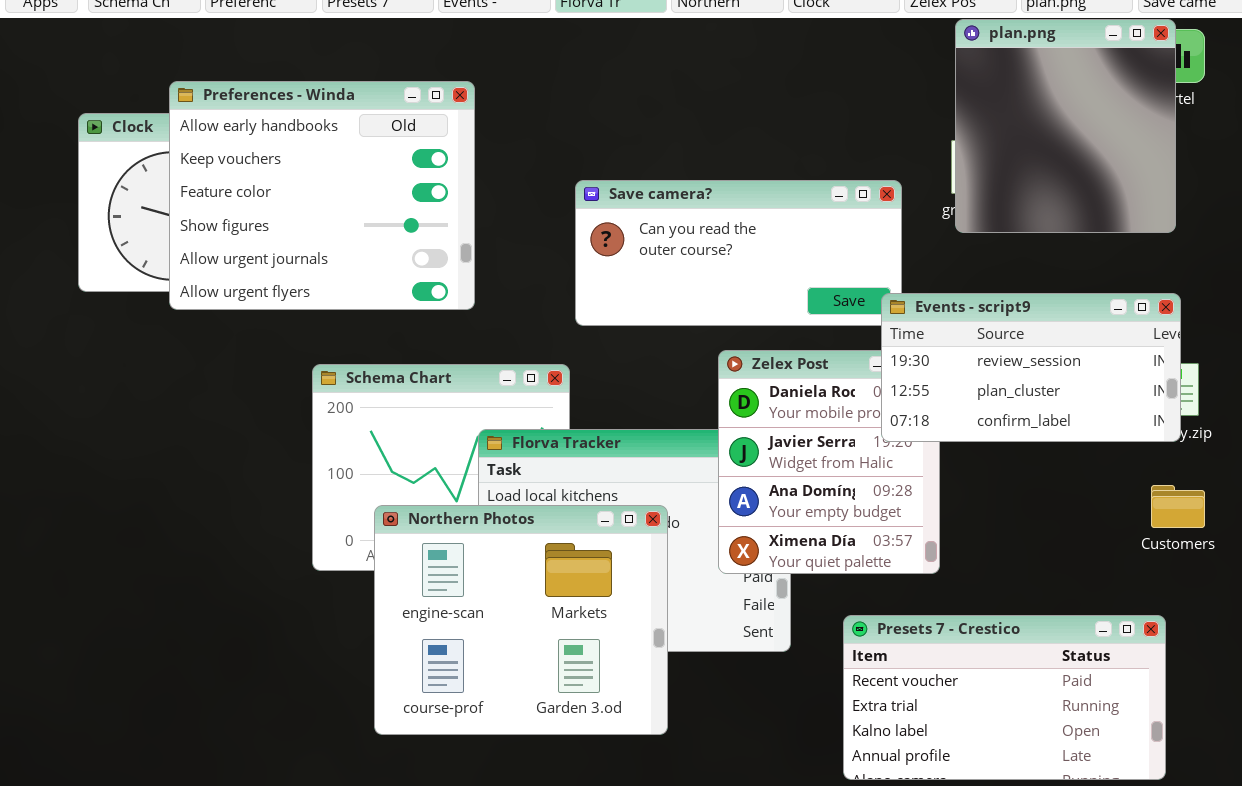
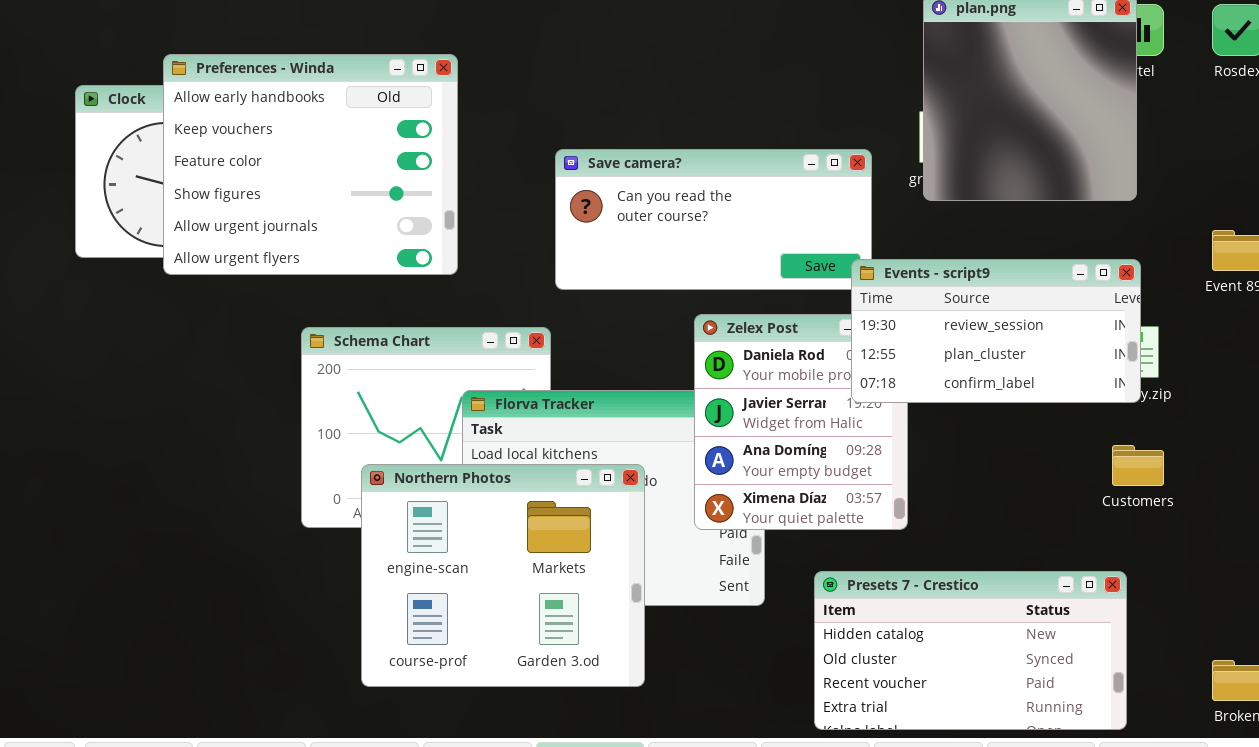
Presets 7 - Crestico: [843,615,1166,780] -> [814,571,1127,730], scrolled up 2 rows

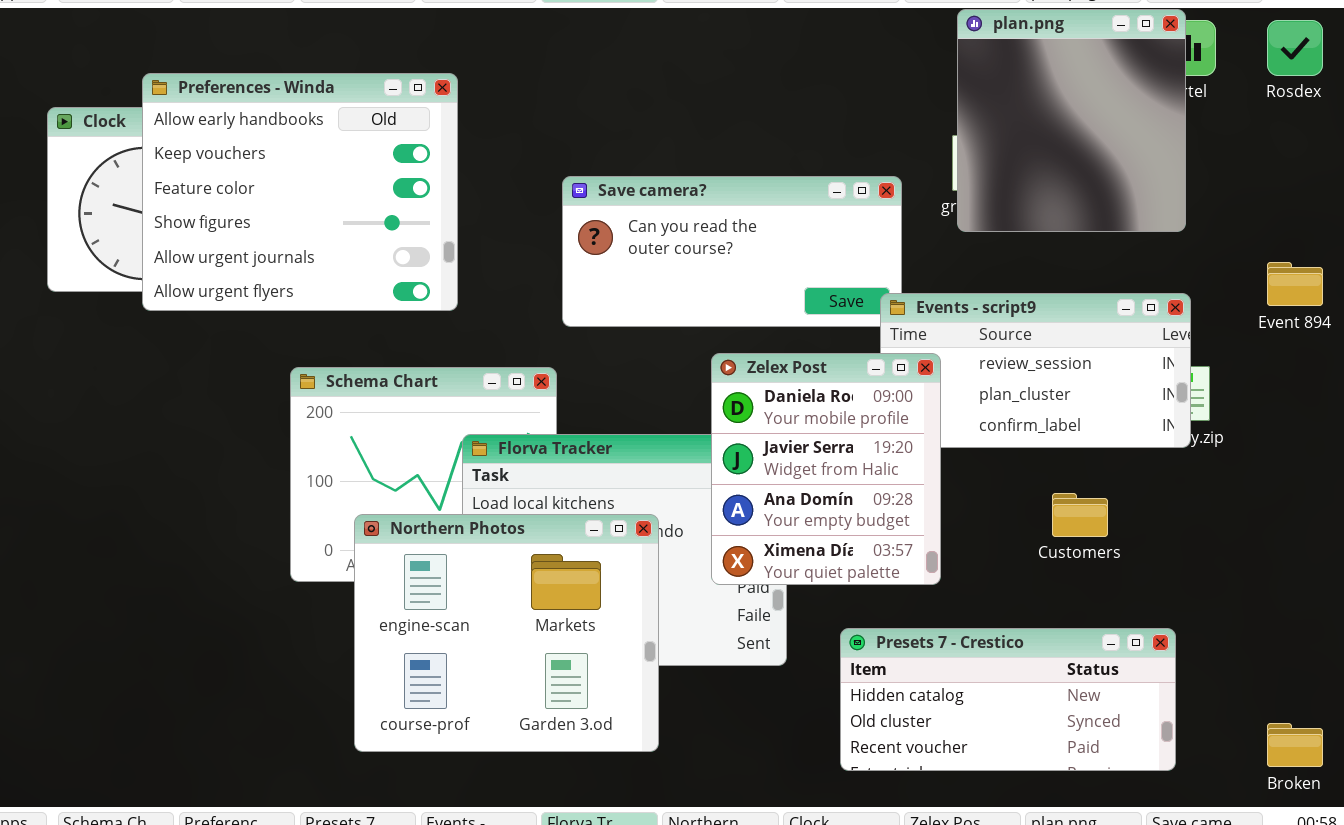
Zelex Post: [694,314,908,530] -> [711,353,941,585], raised
Customers: [1112,445,1164,486] -> [1052,493,1108,537], moved
Presets 7 - Crestico: [814,571,1127,730] -> [840,628,1176,771], resized

